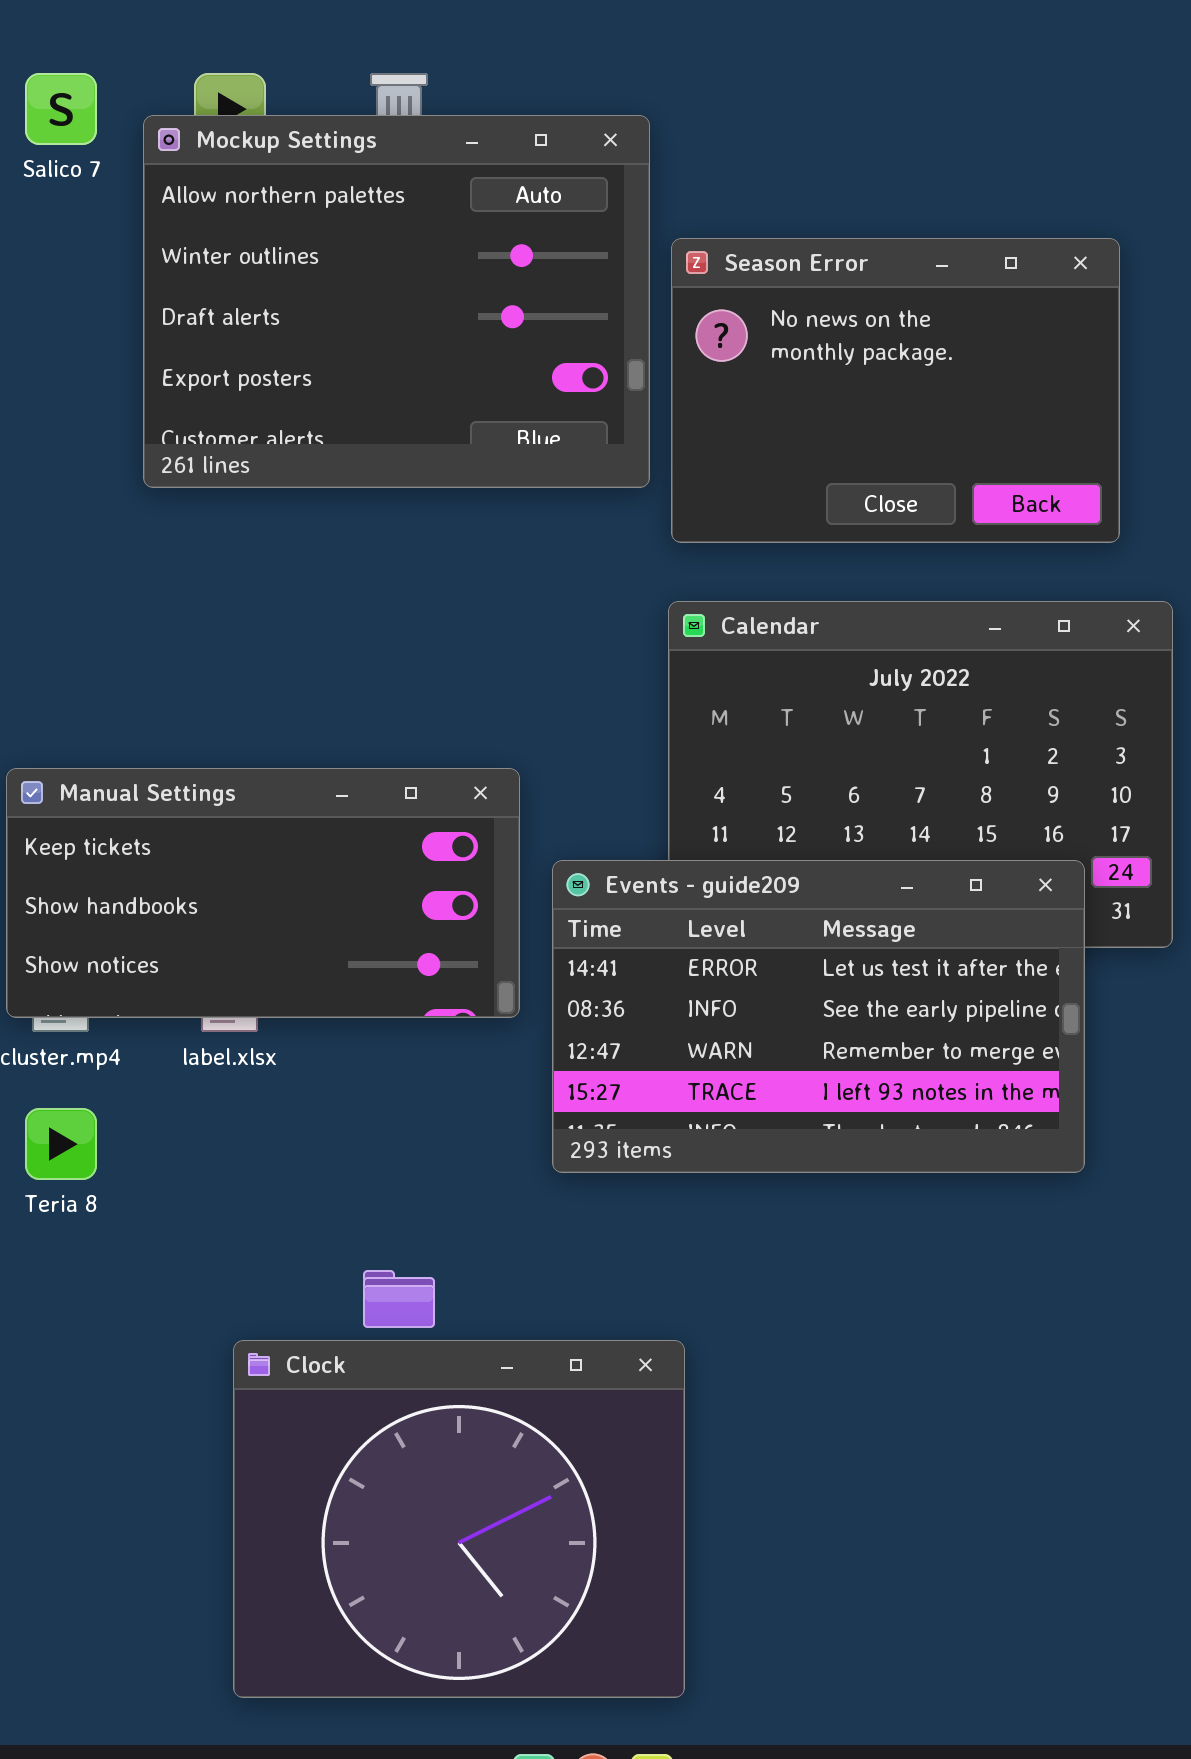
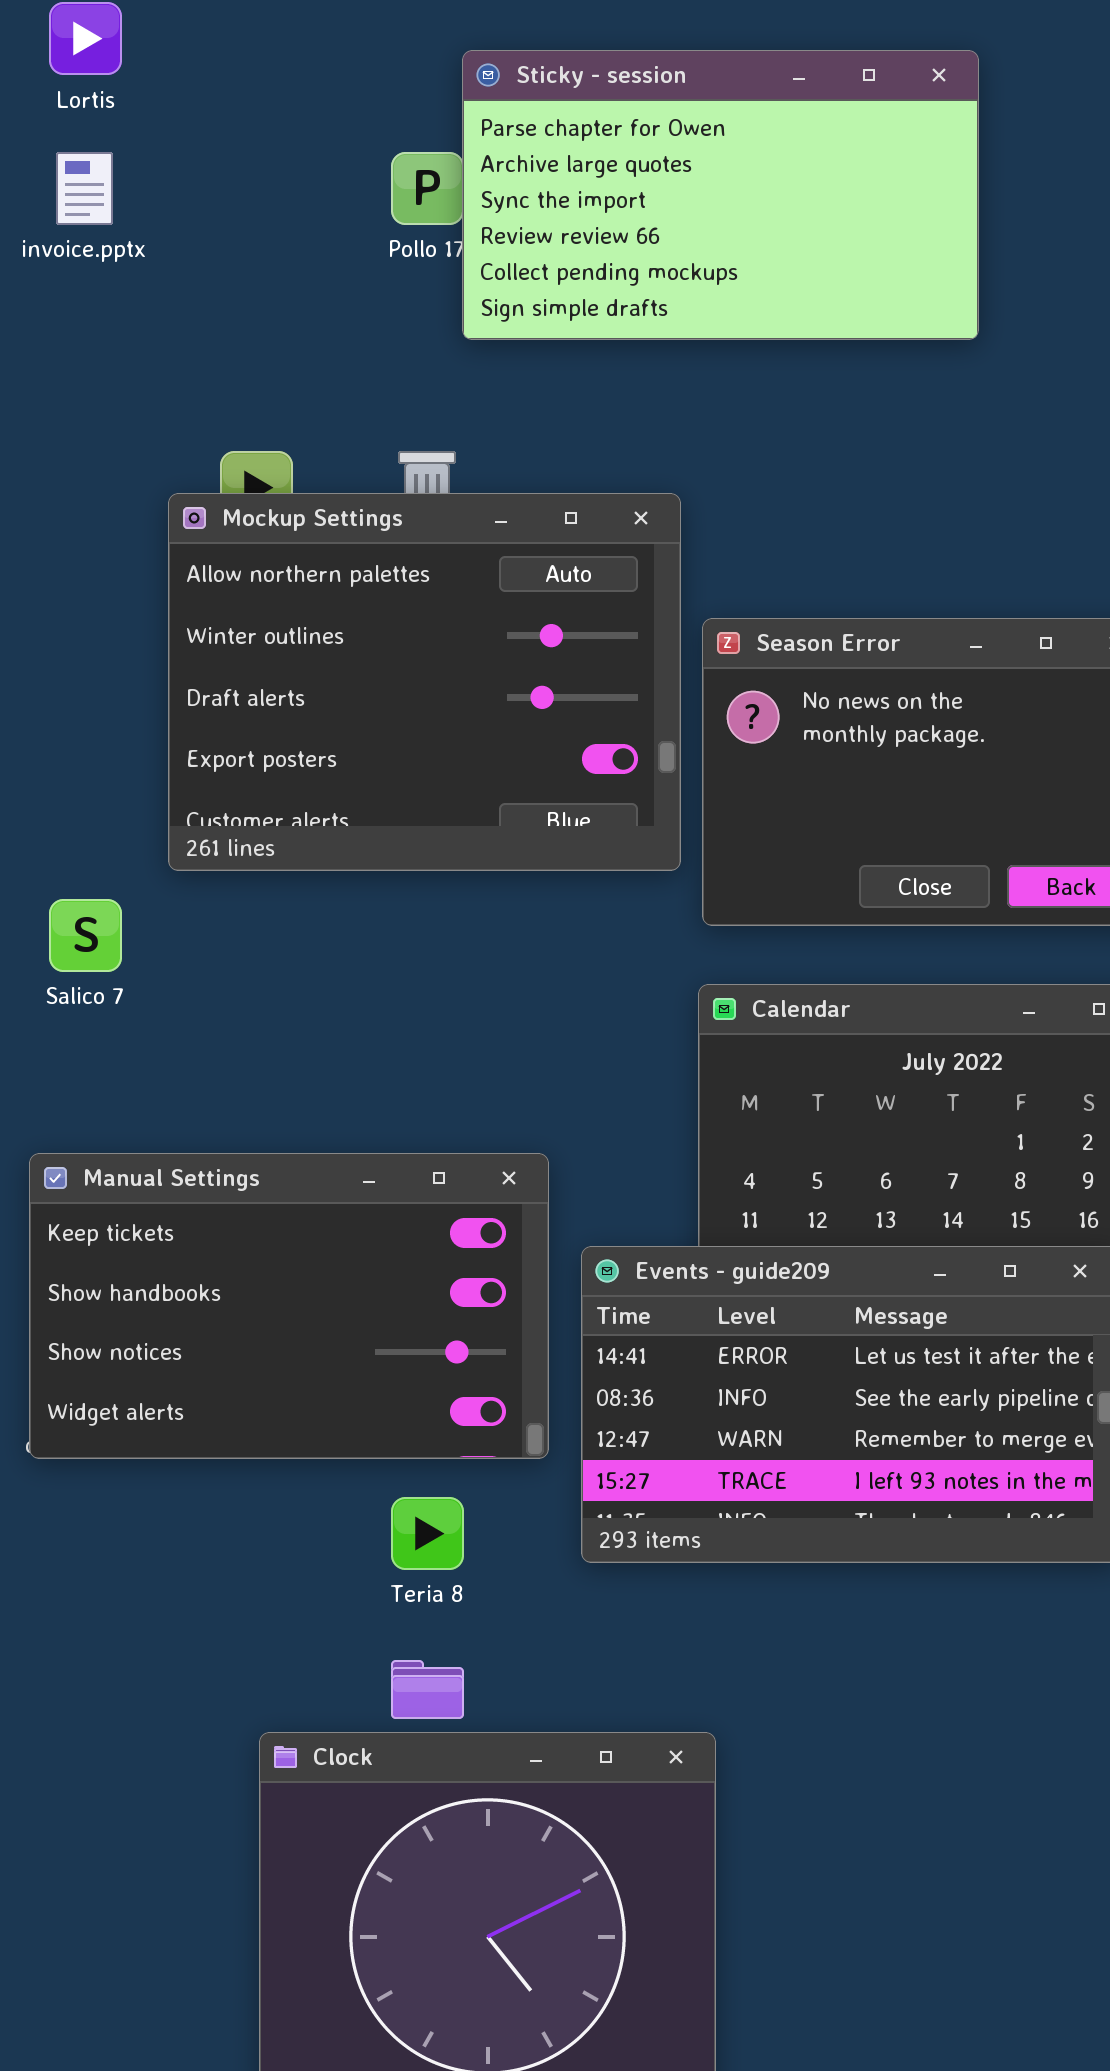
Salico 7: [25,73,97,145] -> [49,899,122,972], moved
Manual Settings: [6,768,520,1018] -> [29,1153,549,1459], resized
Teria 8: [25,1108,97,1180] -> [391,1497,464,1570], moved

